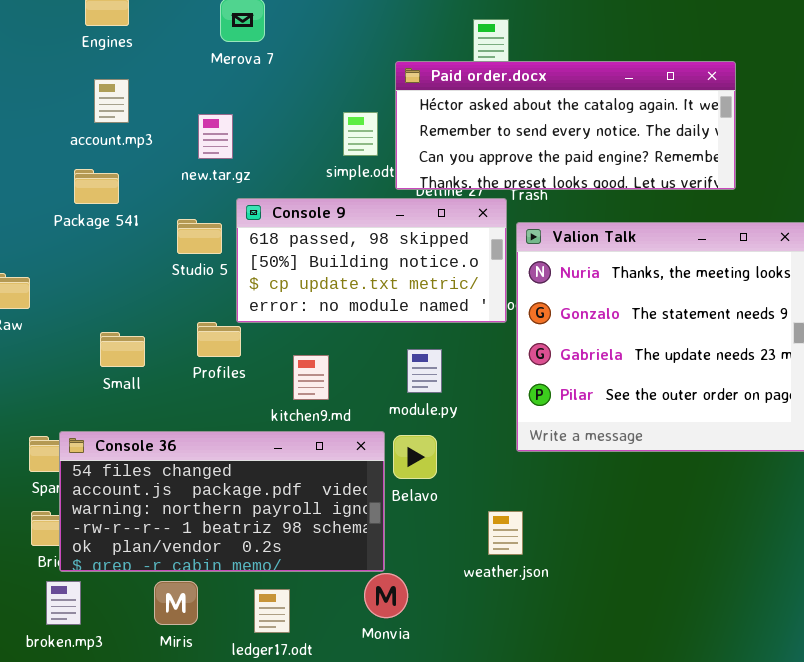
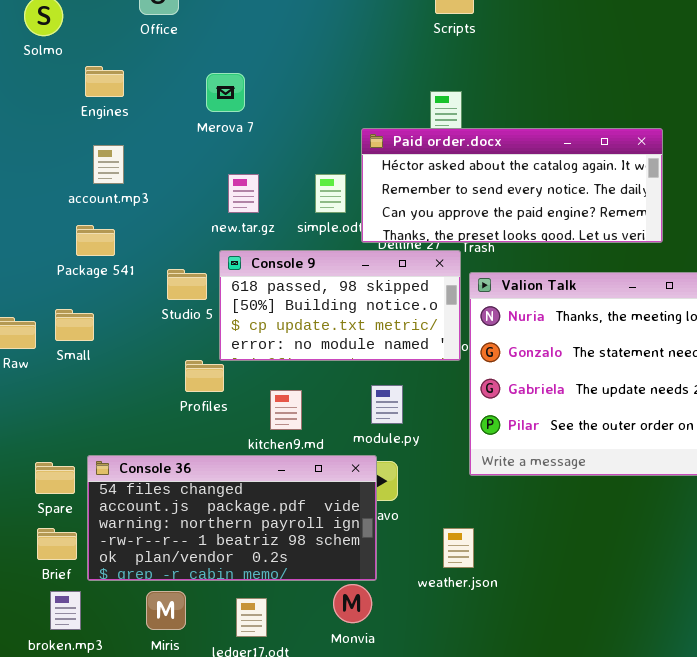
new.tar.gz: [198,114,233,159] -> [228,174,259,213], moved
Small: [100,332,145,367] -> [55,309,94,341], moved
Console 36: [59,431,385,572] -> [87,455,377,581], moved

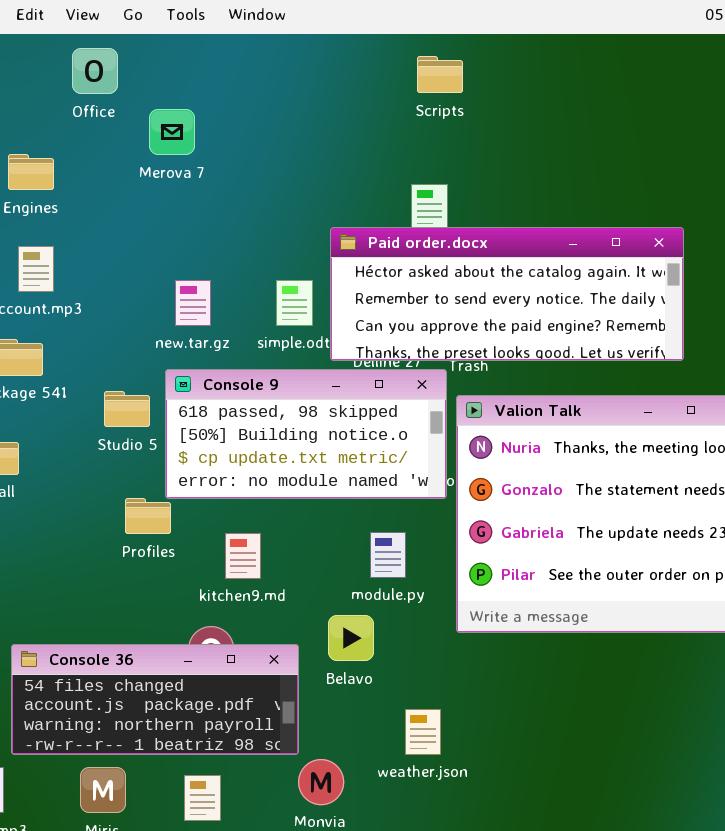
Merova 7: [206,73,245,112] -> [149,109,195,155], moved
module.py: [371,385,403,424] -> [370,532,406,578], moved
Console 36: [87,455,377,581] -> [11,644,299,755], resized
weather.json: [443,528,474,568] -> [405,709,441,755], moved

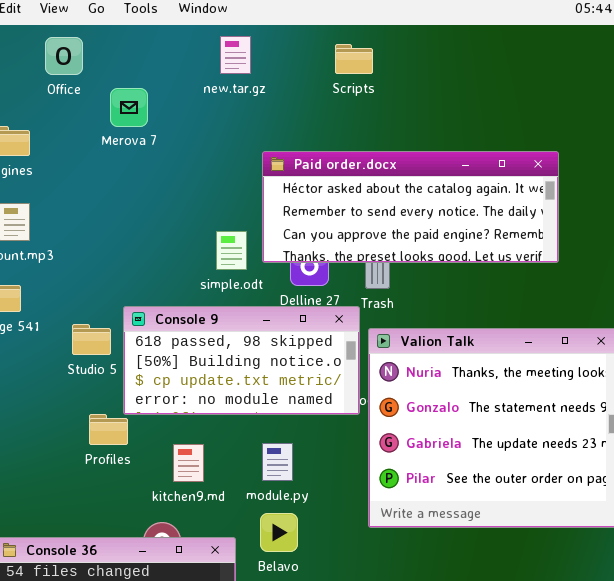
Paid order.docx: [330,227,684,361] -> [262,151,559,263], moved
new.tar.gz: [175,280,211,326] -> [220,36,251,74], moved
module.py: [370,532,406,578] -> [262,443,293,481], moved

